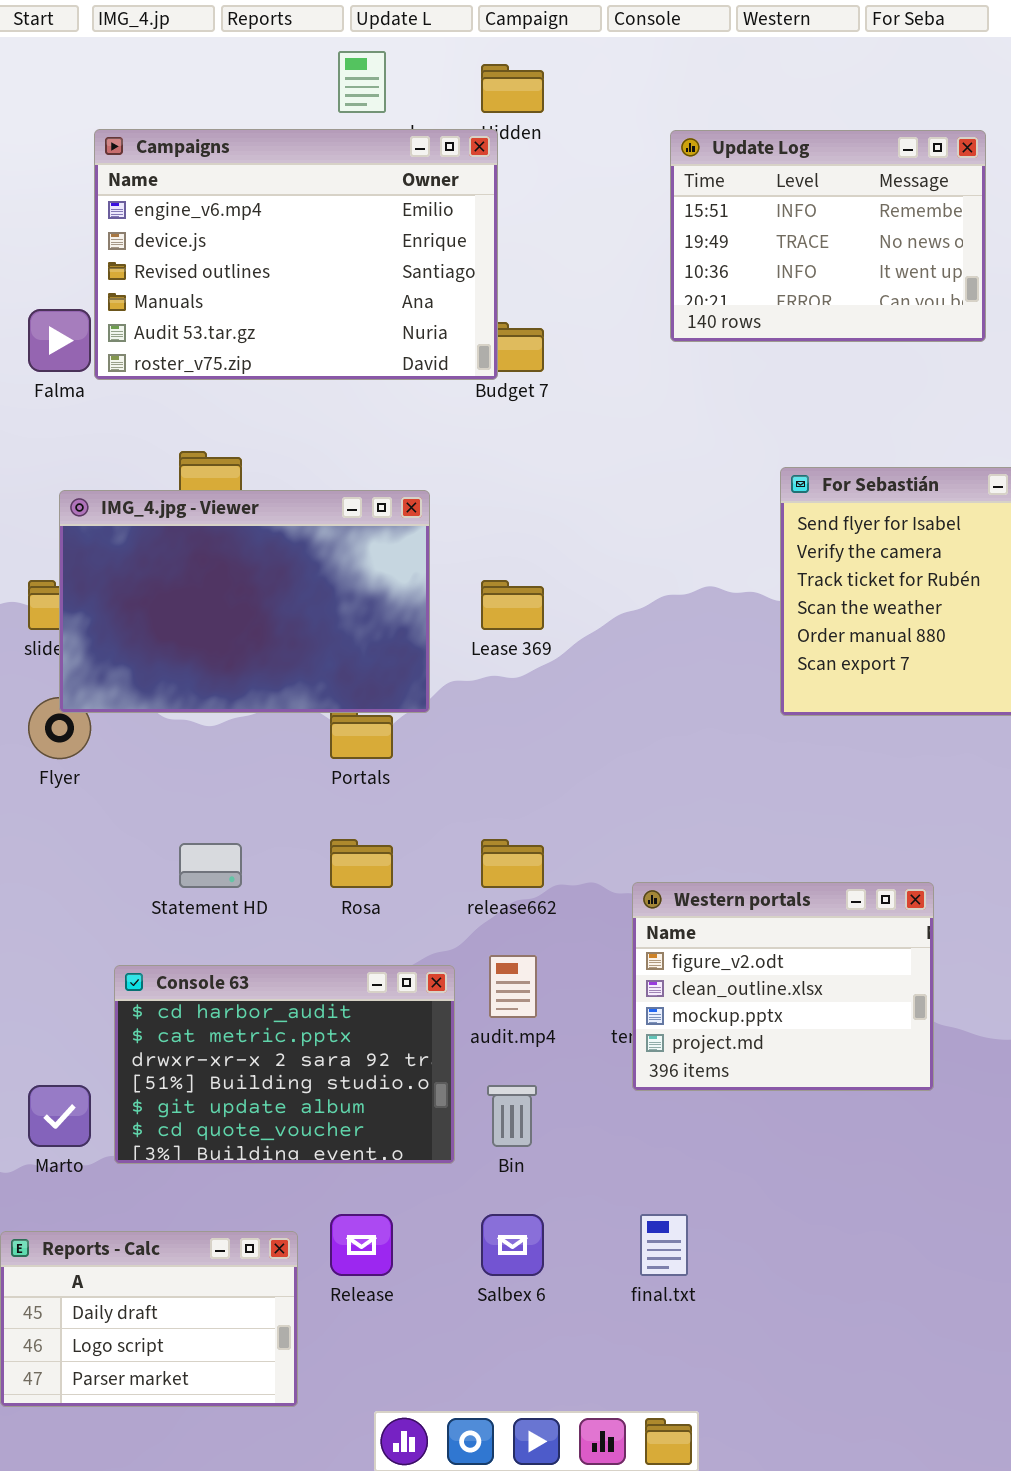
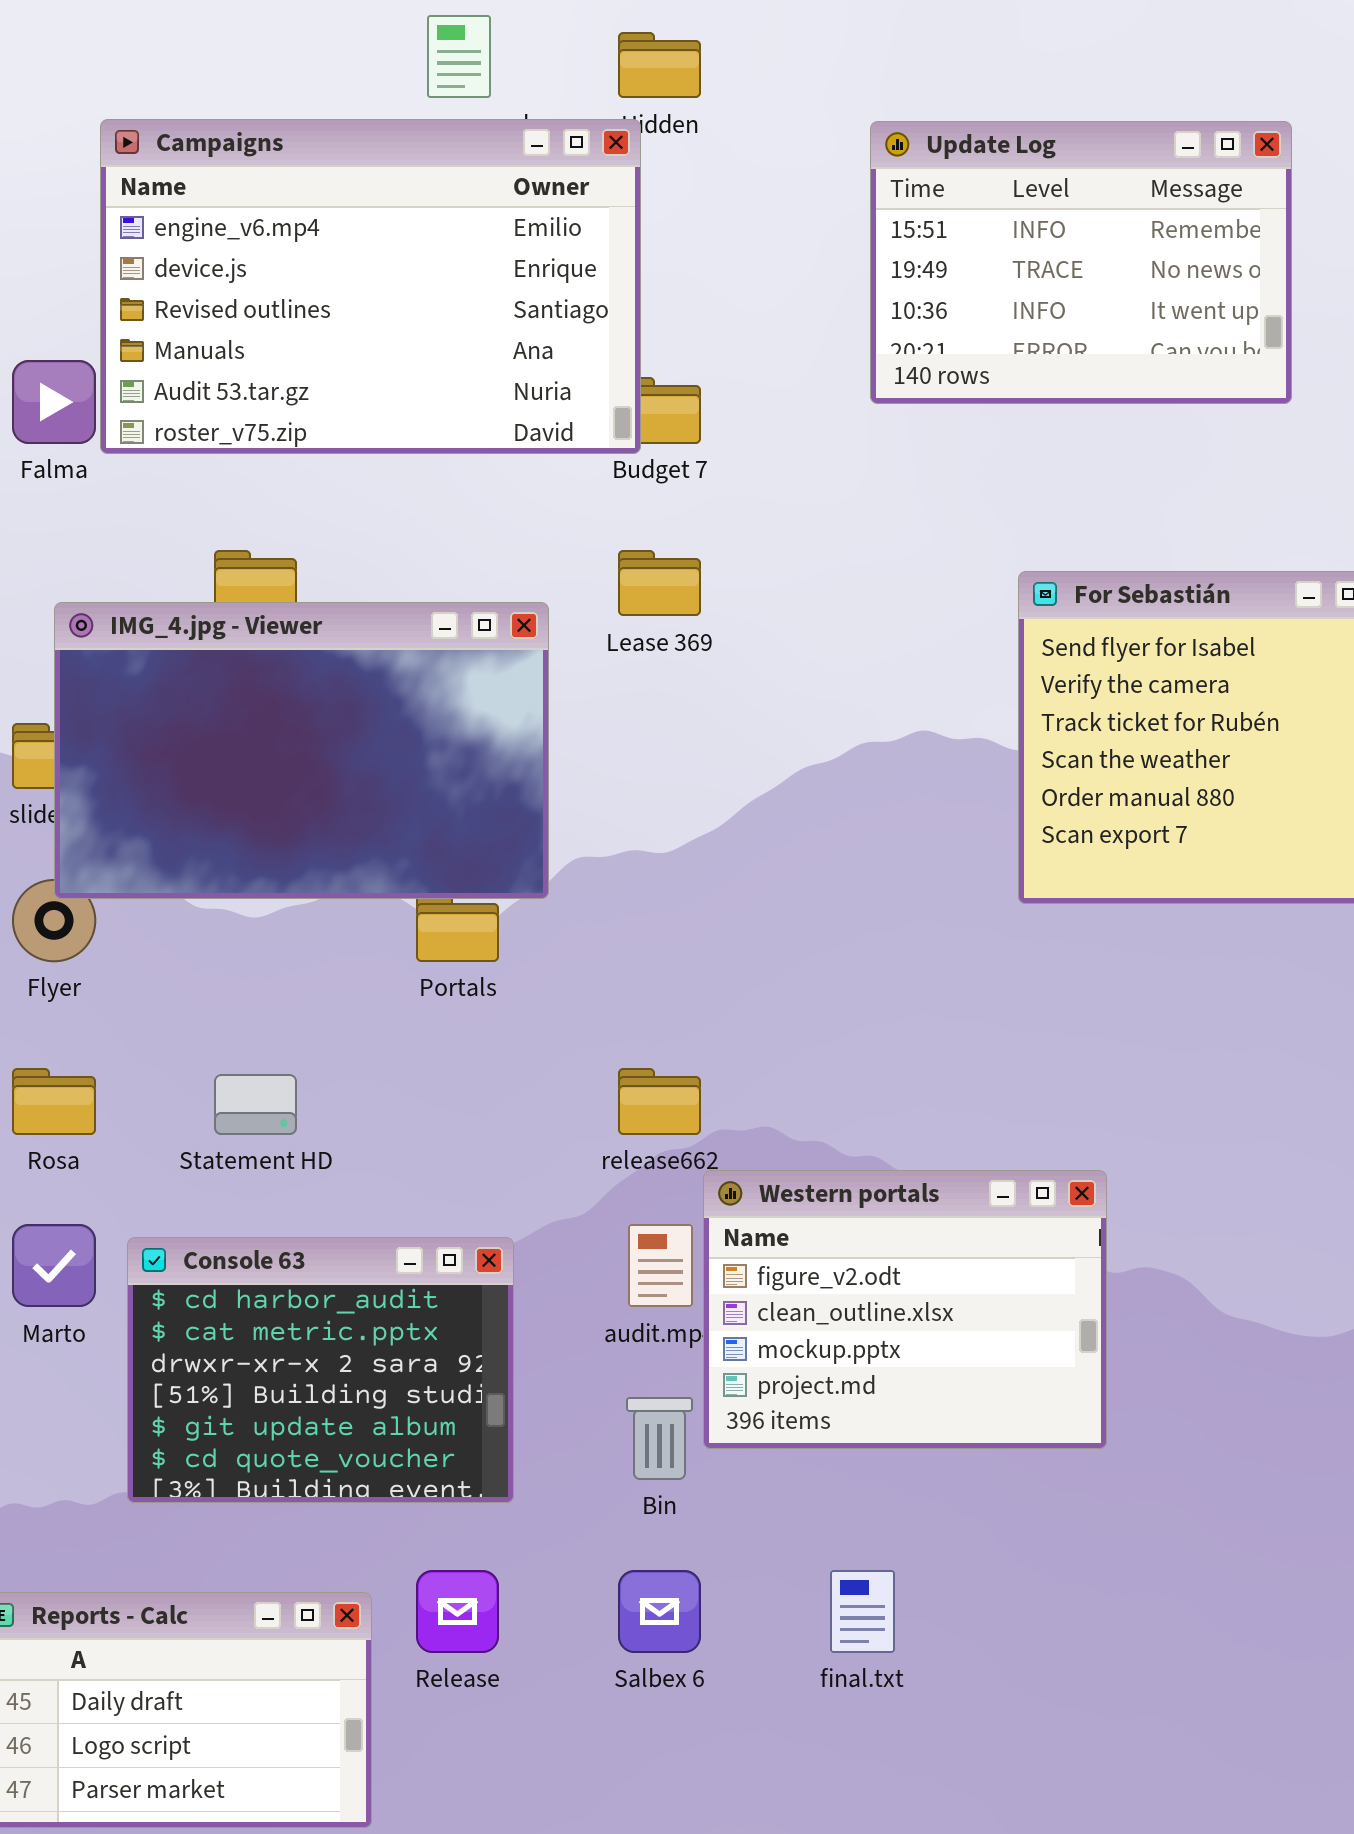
Lease 369: [481,580,544,630] -> [618,550,701,616], moved
Rosa: [330,839,393,888] -> [12,1068,96,1135], moved
Western portals: [632,882,934,1091] -> [703,1170,1107,1449], moved
Console 63: [114,965,455,1164] -> [127,1237,514,1503], resized
Marto: [28,1085,91,1147] -> [12,1224,96,1307], moved

